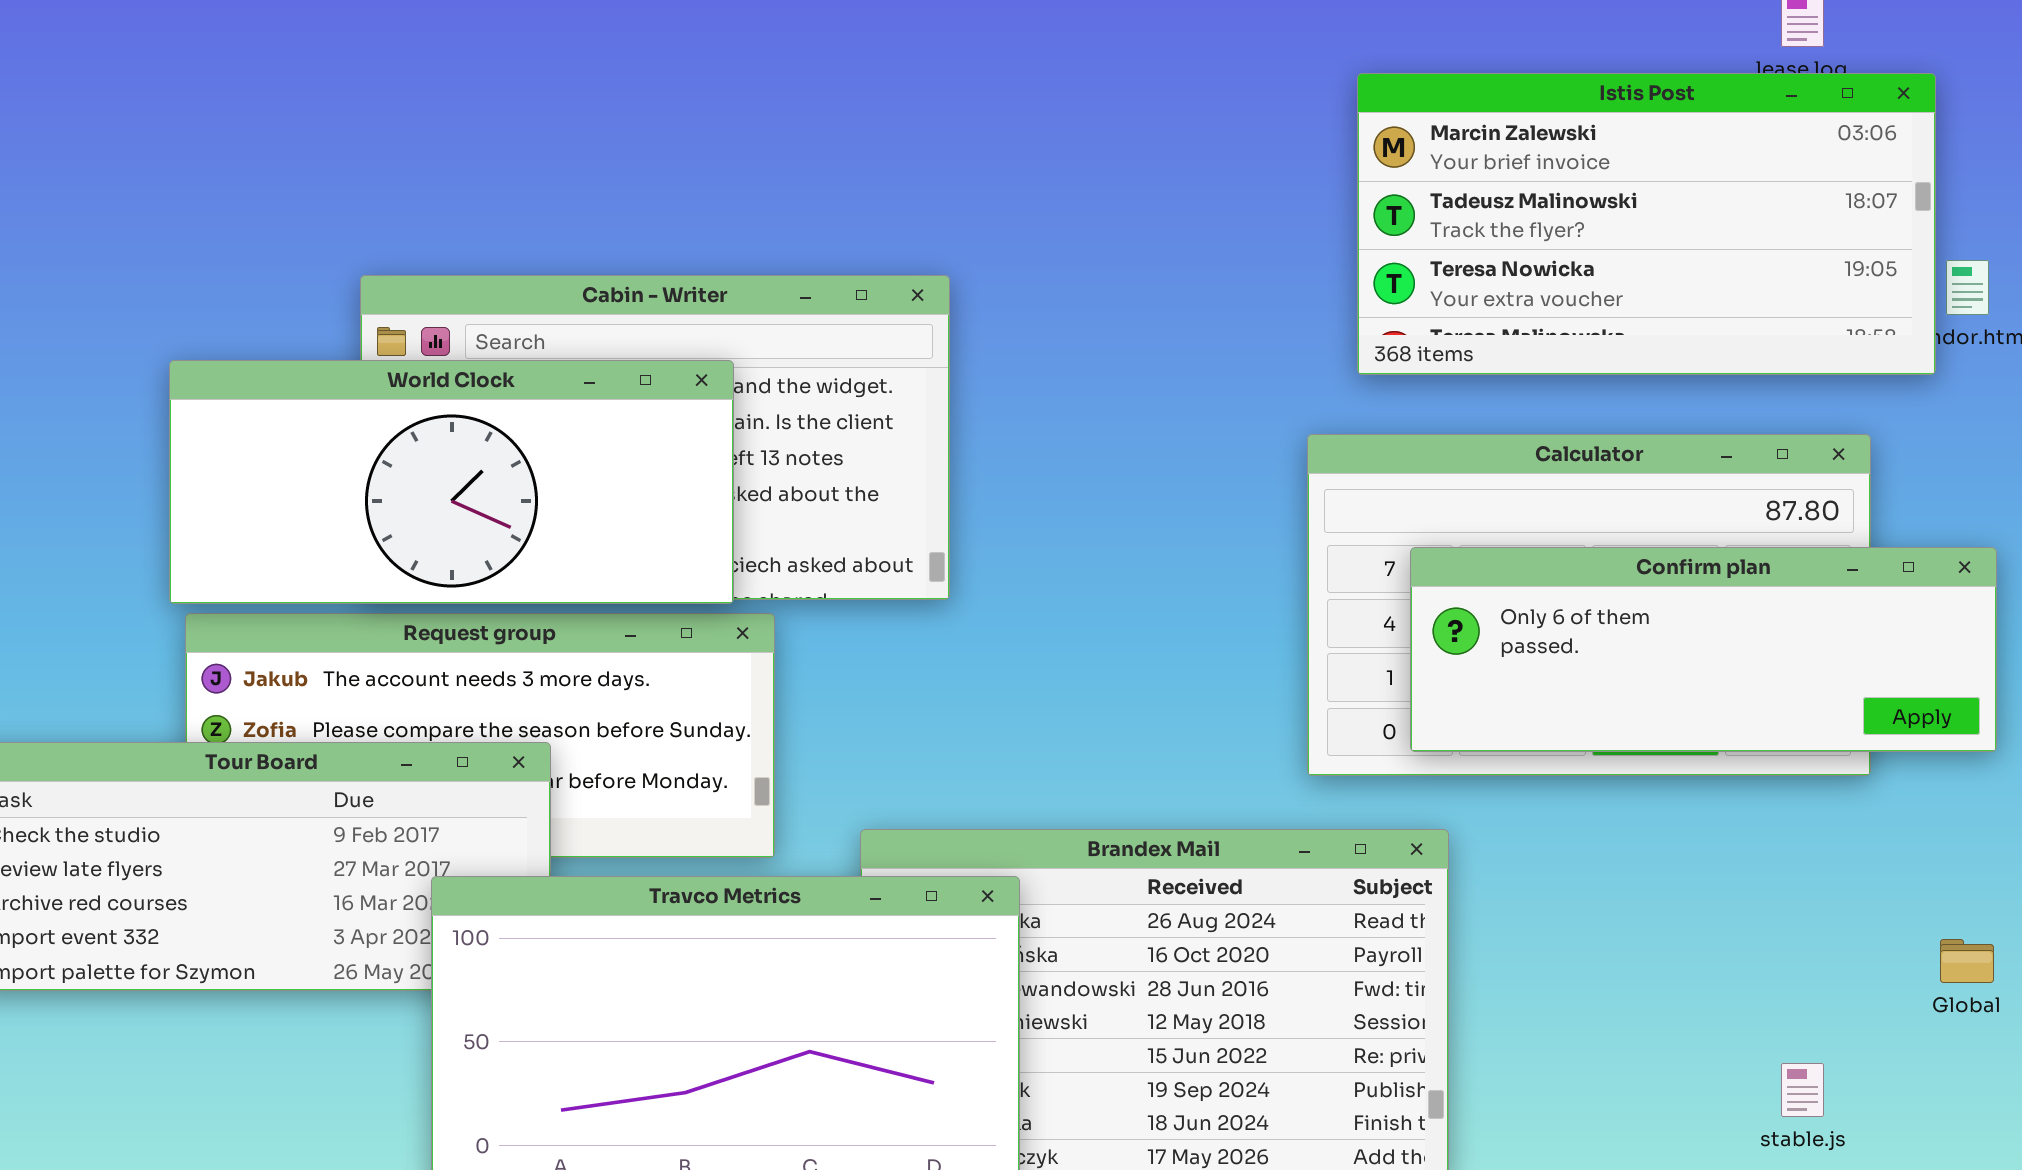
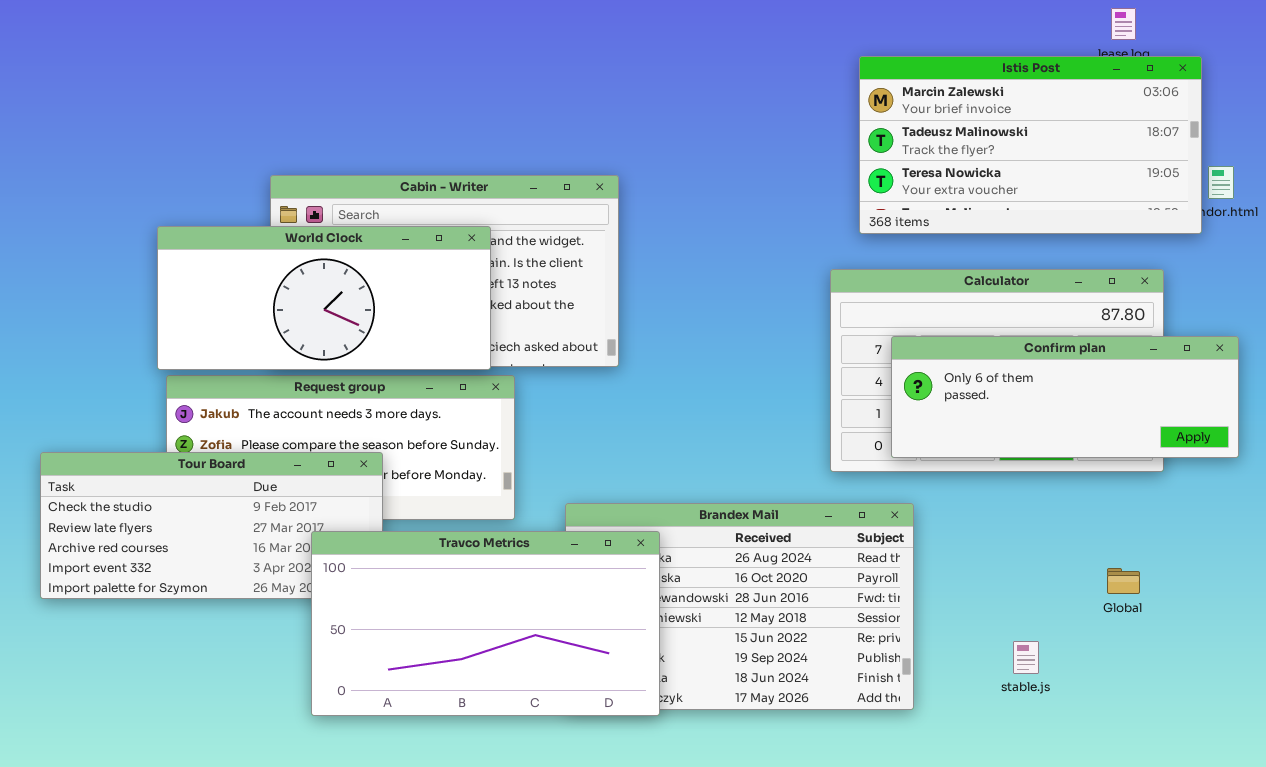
Global: [1940,939,1994,983] -> [1107,568,1140,594], moved
stable.js: [1781,1063,1824,1117] -> [1013,641,1039,674], moved

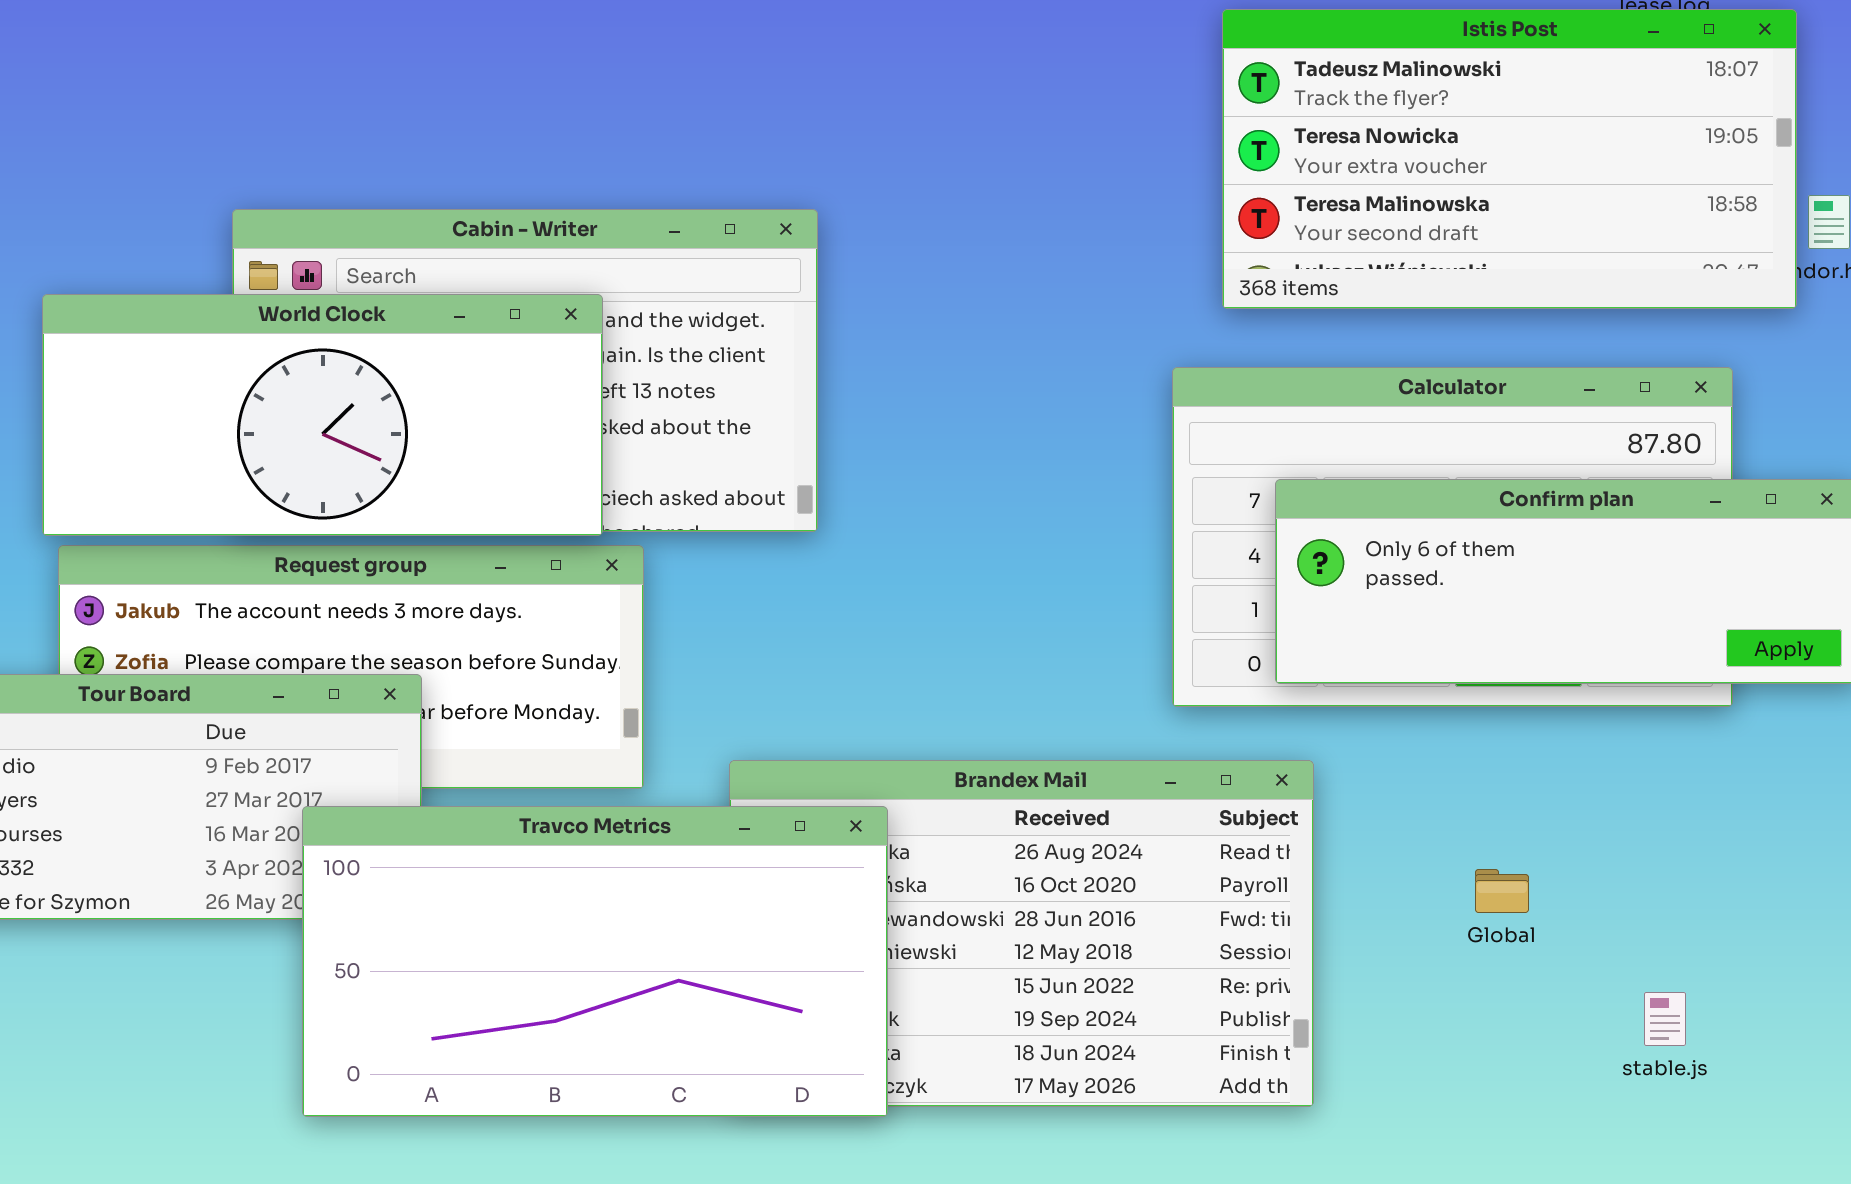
Istis Post: [859,56,1202,234] -> [1222,9,1797,309], scrolled down 1 row
Global: [1107,568,1140,594] -> [1475,869,1529,913], moved
stable.js: [1013,641,1039,674] -> [1644,992,1686,1046], moved

